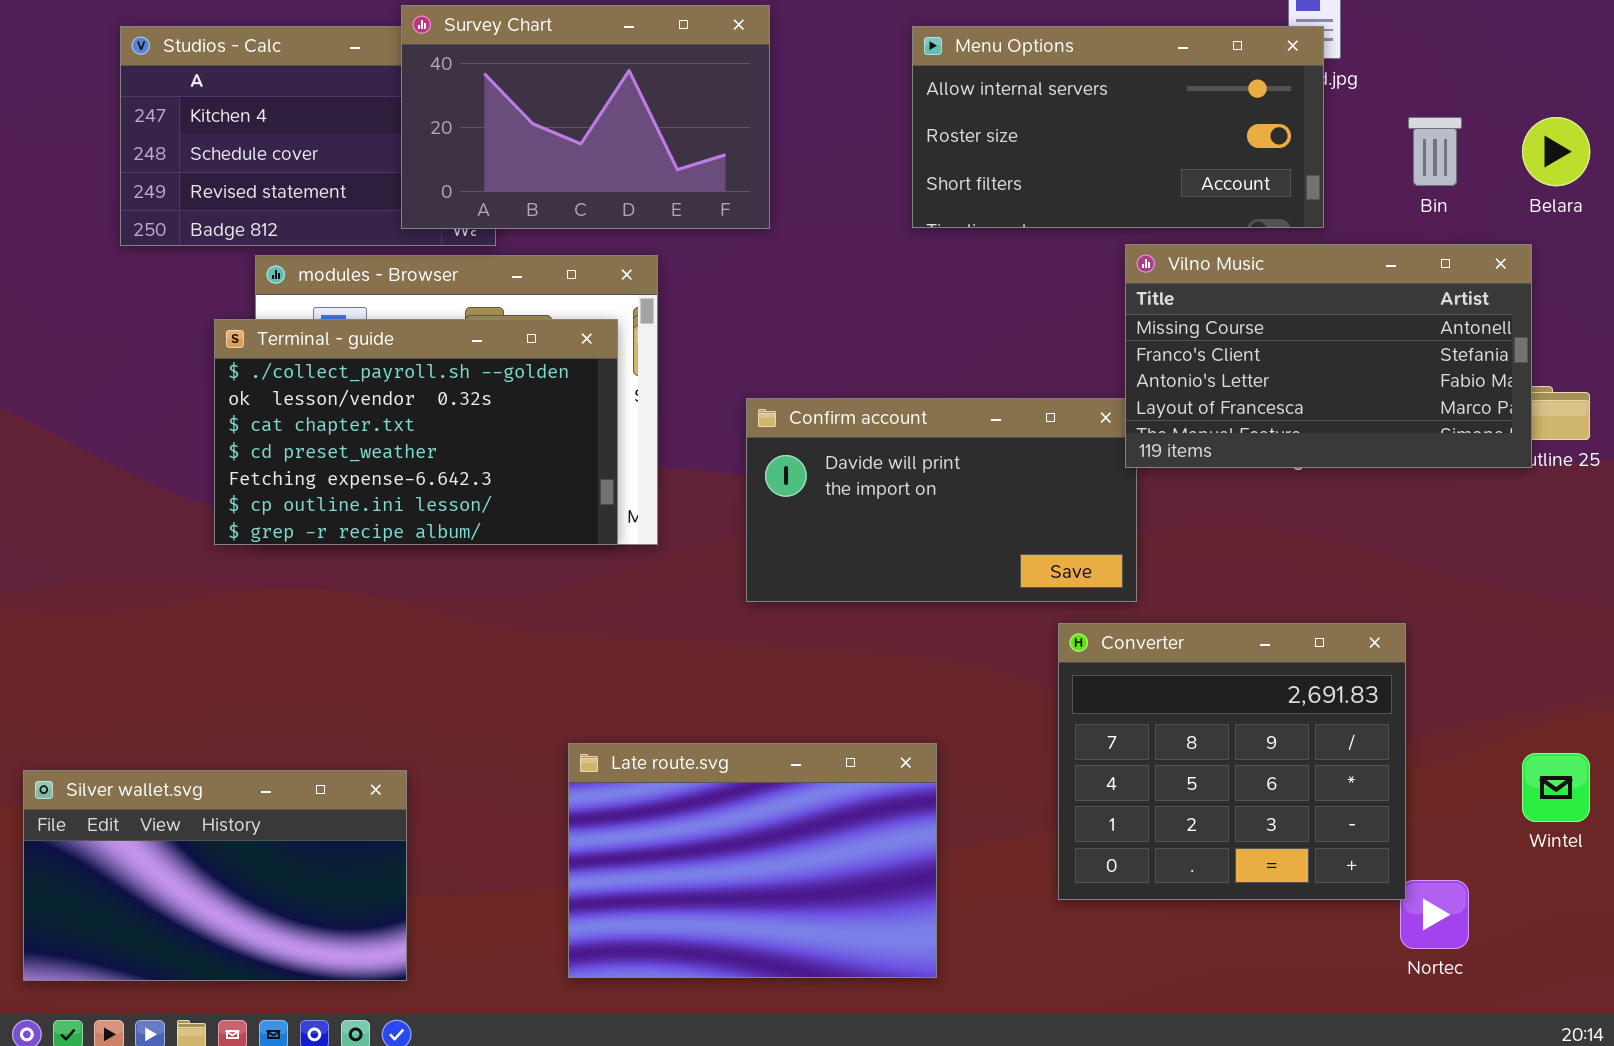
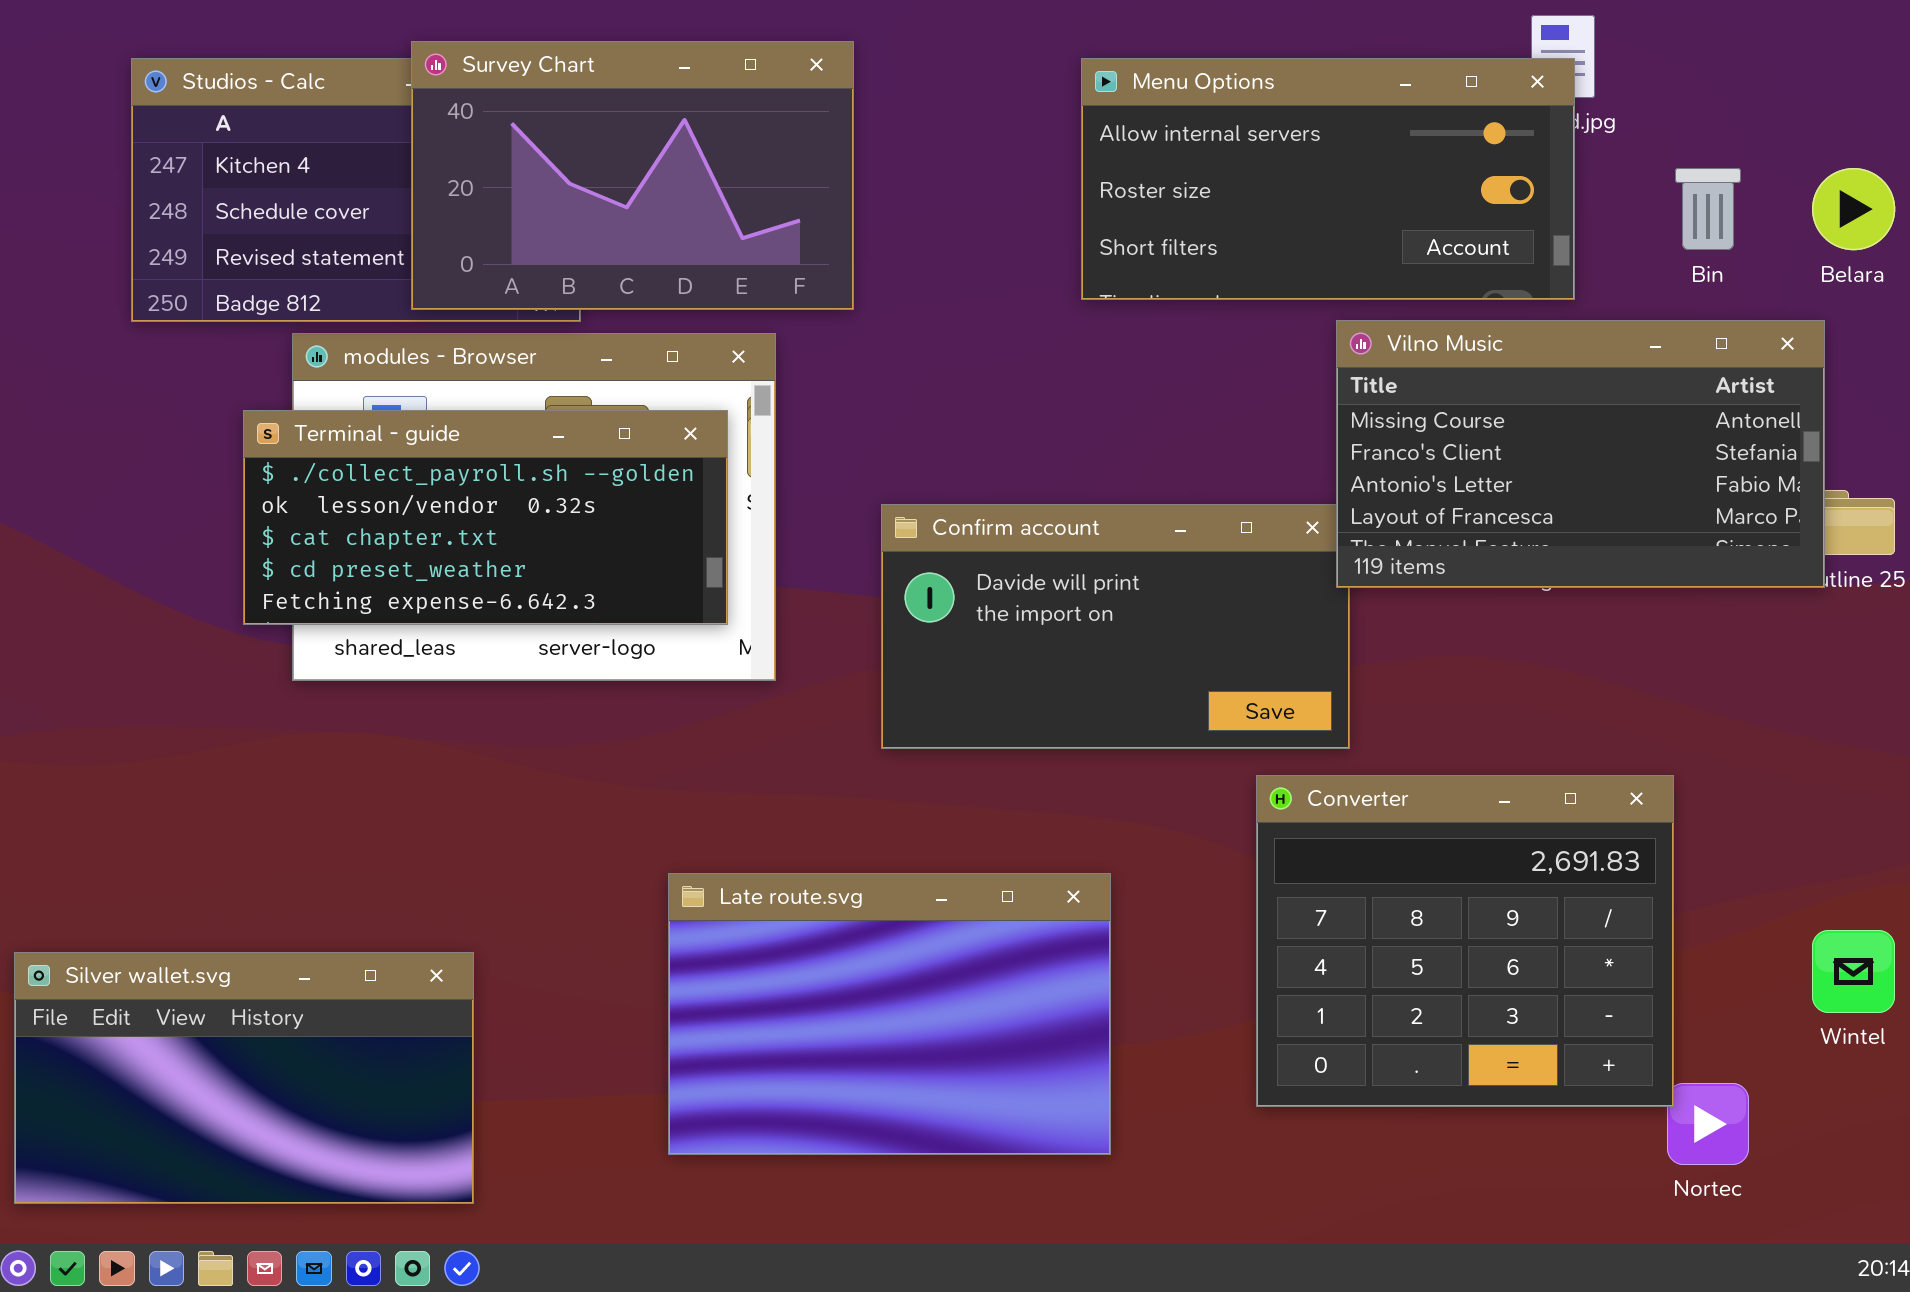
Survey Chart: [401,5,770,229] -> [411,41,854,310], moved
Terminal - guide: [214,319,618,545] -> [243,410,728,625], resized
Late route.svg: [568,743,937,978] -> [668,873,1111,1155], moved

